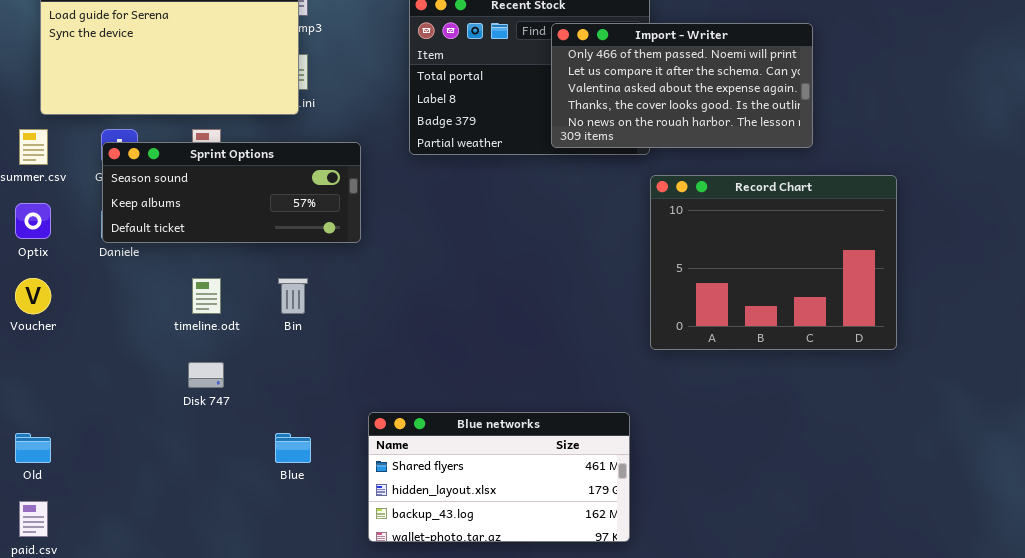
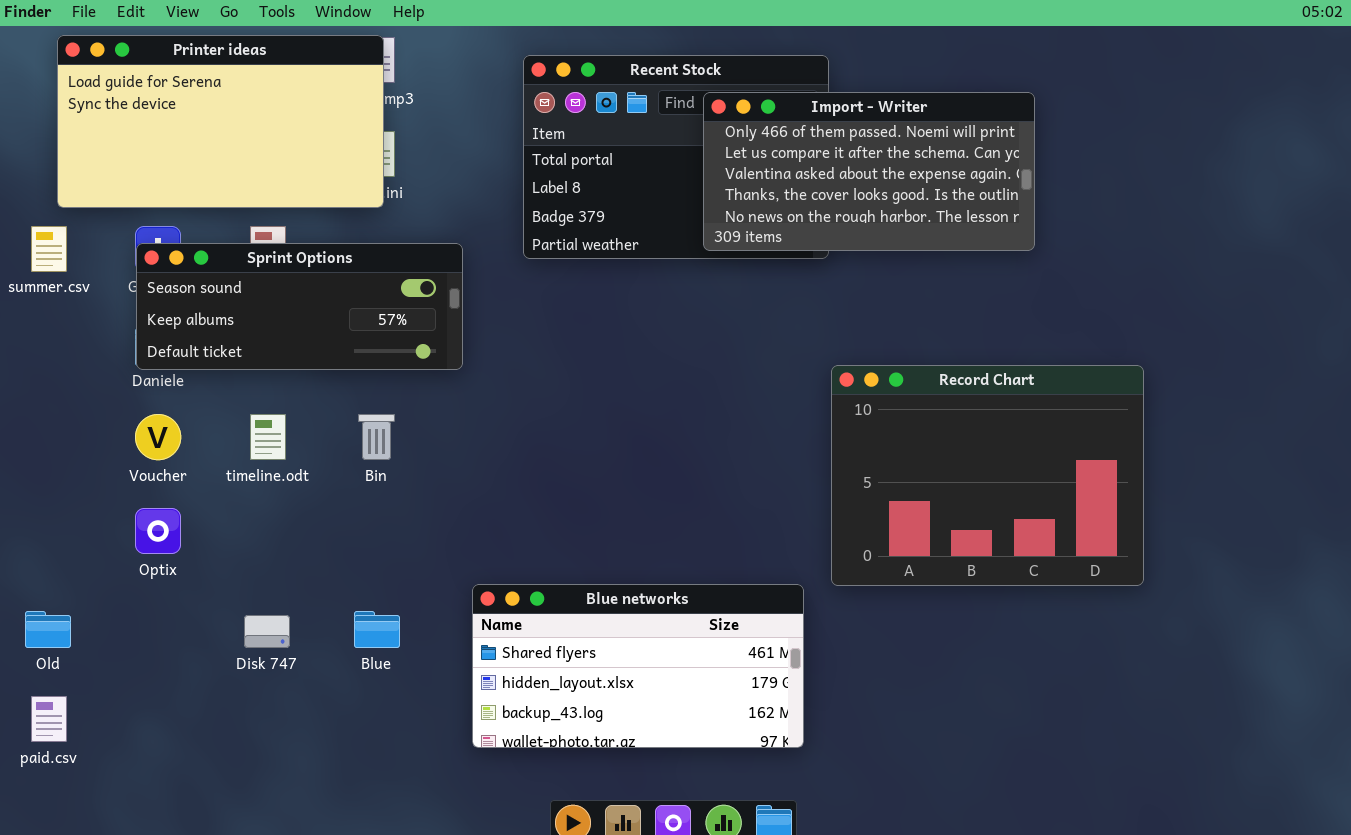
Record Chart: [650,175,897,350] -> [831,365,1144,586], moved
Optix: [15,203,51,239] -> [135,508,181,554], moved
Voucher: [15,278,51,314] -> [135,414,181,460], moved
Disk 747: [188,362,224,388] -> [244,615,290,648], moved

